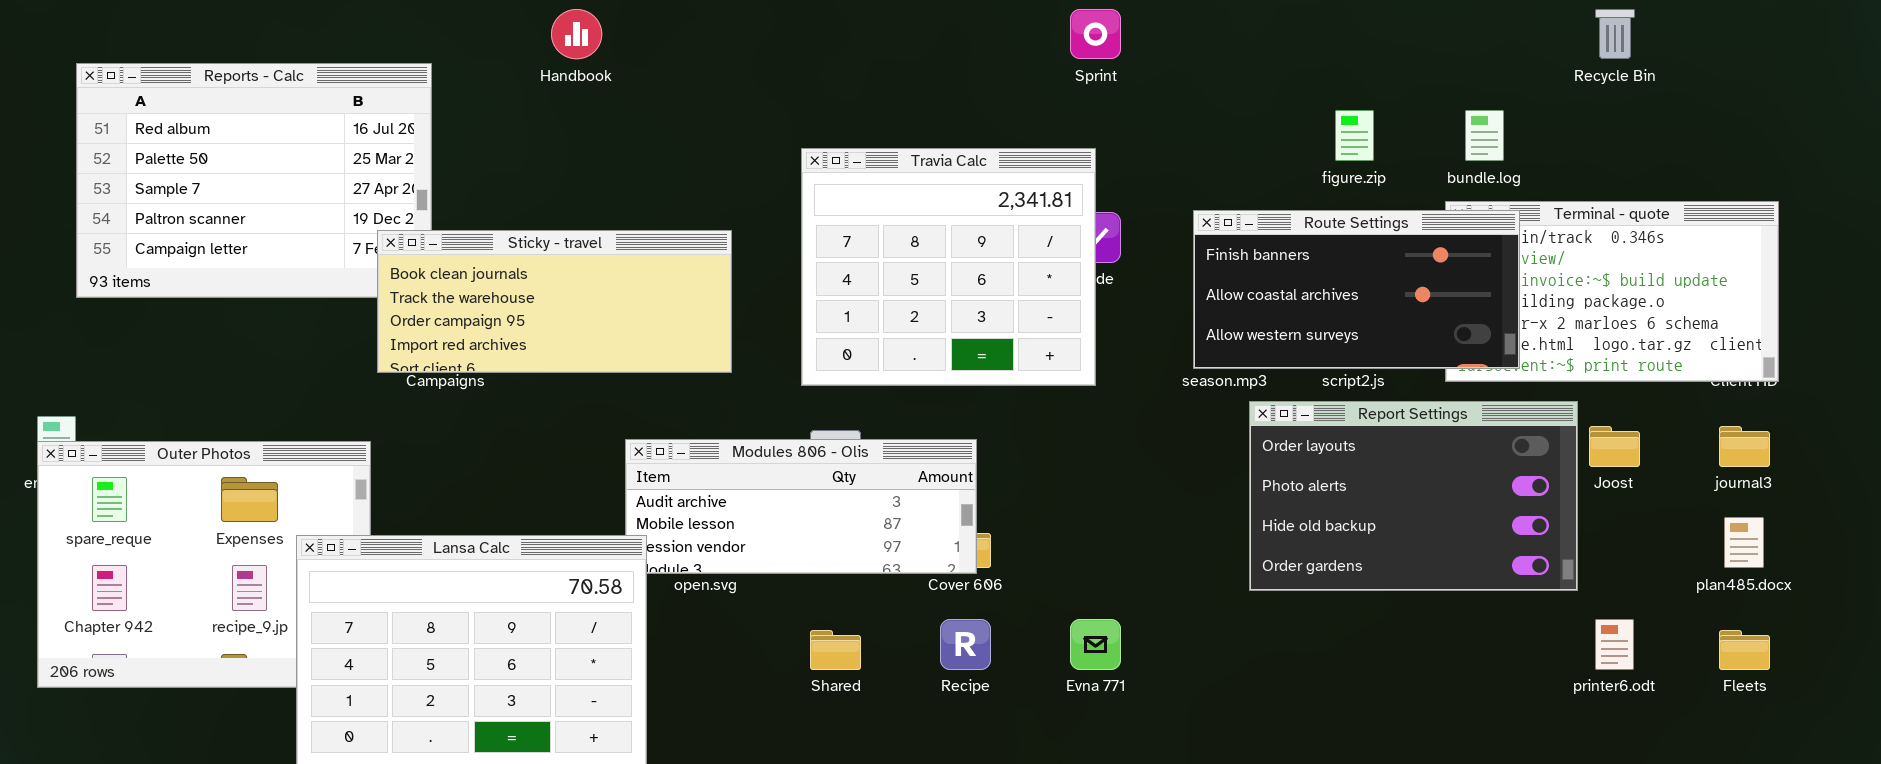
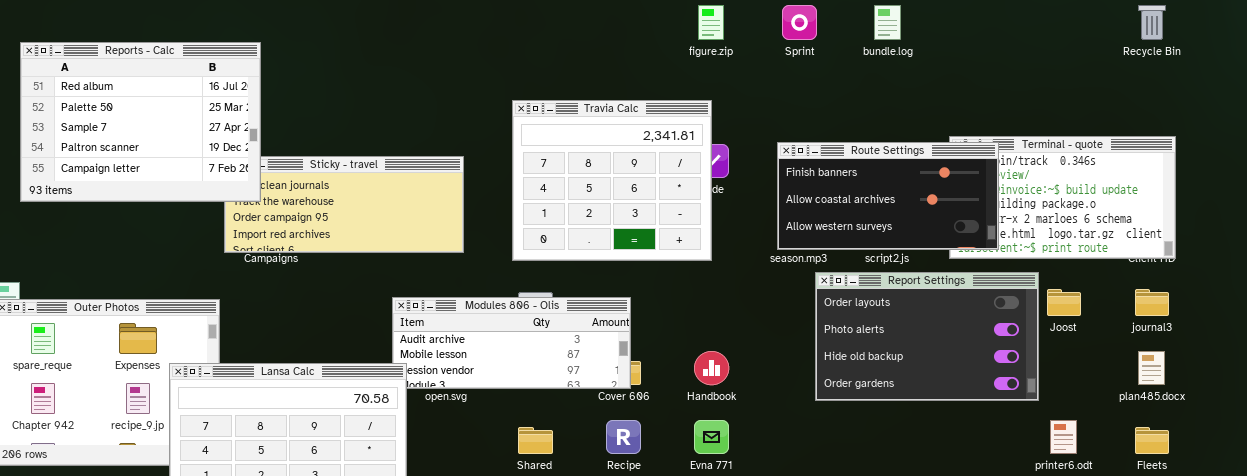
Handbook: [551,9,602,59] -> [694,351,729,385], moved
Sprint: [1070,9,1121,59] -> [782,5,817,40], moved
Recycle Bin: [1595,9,1635,59] -> [1138,5,1166,40], moved
Reports - Calc: [76,63,432,298] -> [20,42,261,202], raised
figure.zip: [1335,110,1374,161] -> [698,5,724,40], moved
bundle.log: [1465,110,1504,161] -> [874,5,901,40], moved

